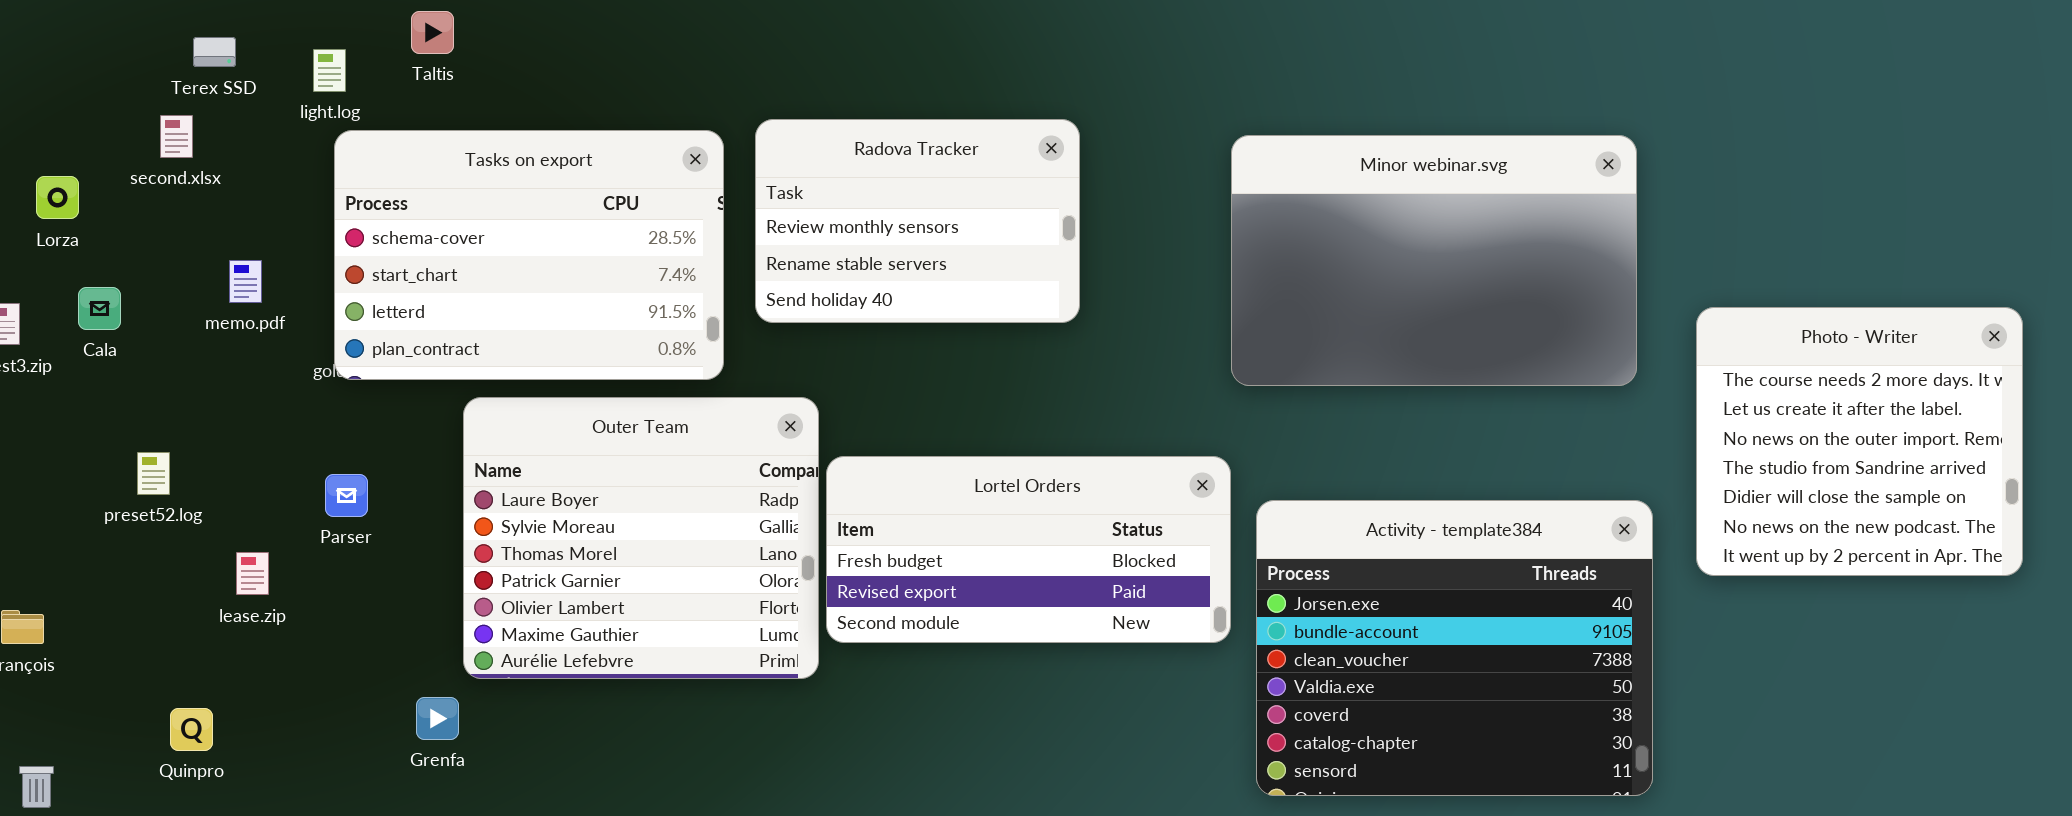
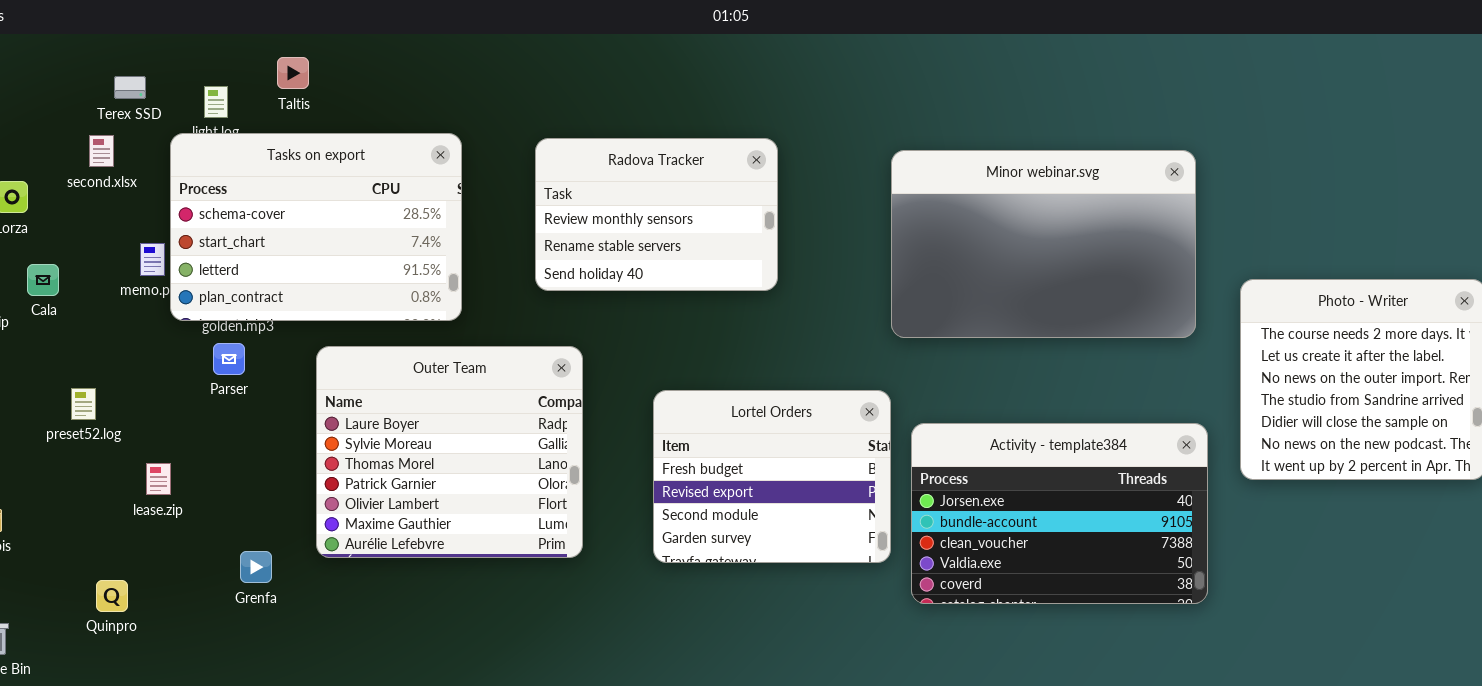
Tasks on export: [334,130,724,380] -> [170,133,462,321], moved
Lortel Orders: [826,456,1231,643] -> [653,390,891,563], resized
Parser: [325,474,368,517] -> [213,343,245,375], moved
Activity - template384: [1256,500,1653,796] -> [911,423,1208,604], resized
Grenfa: [416,697,459,740] -> [240,551,272,583], moved

